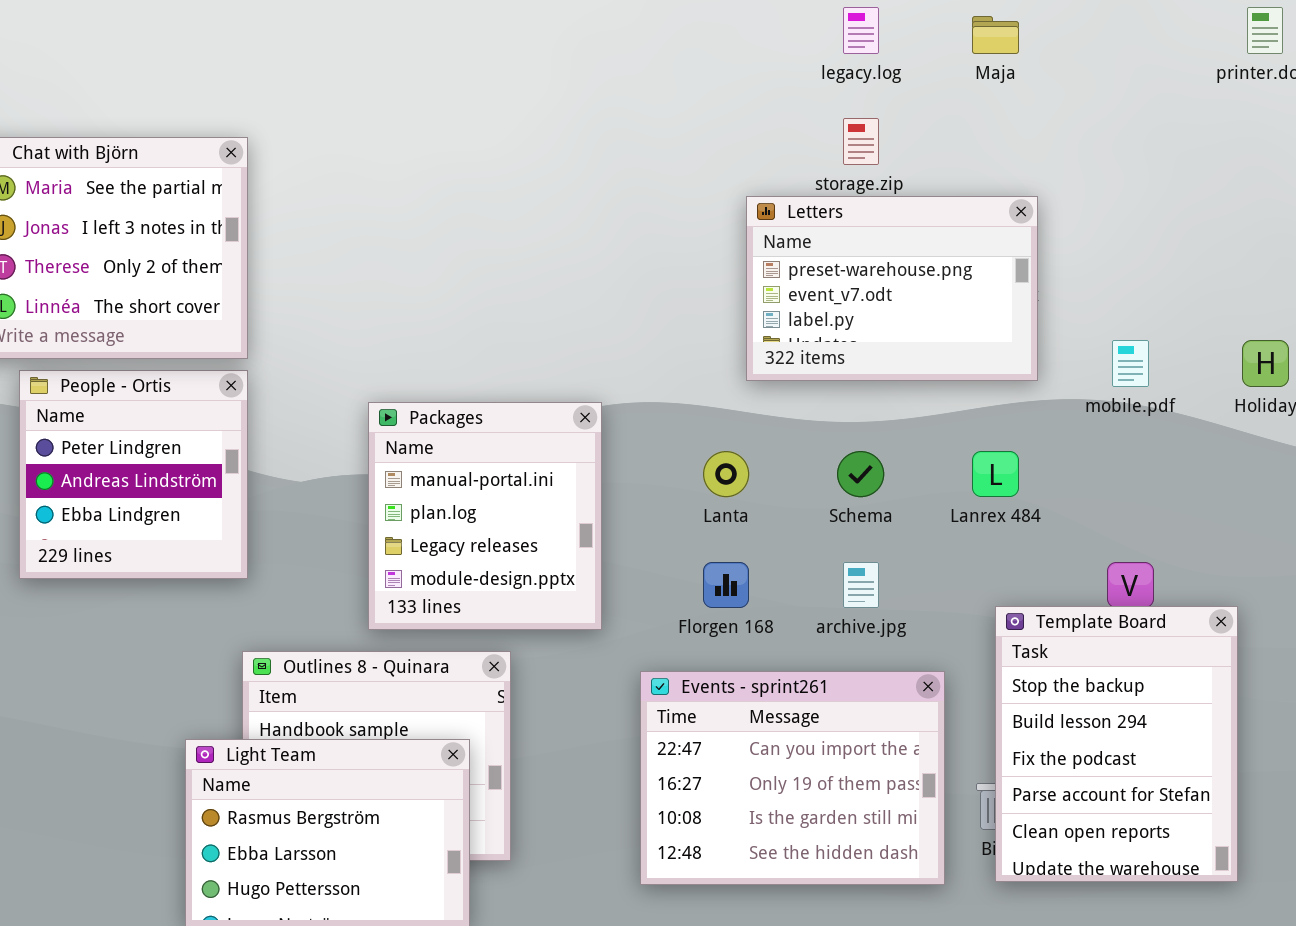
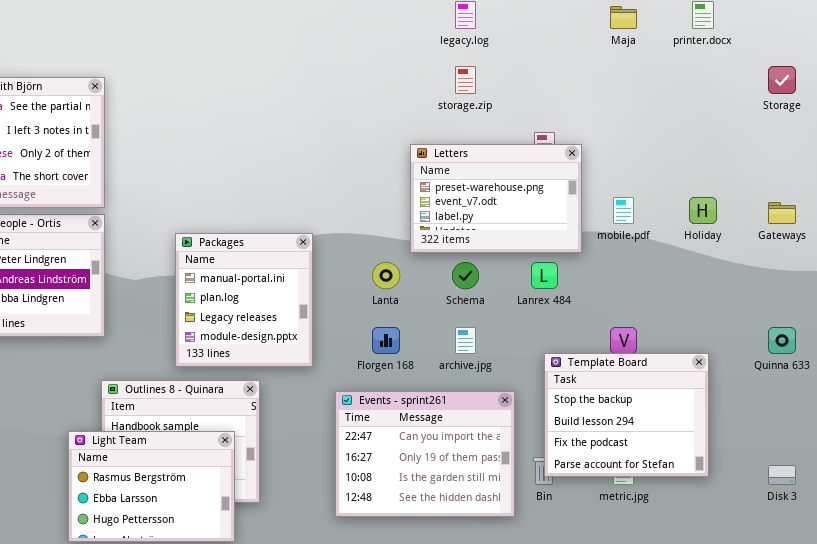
Maja: [972,16,1019,54] -> [610,6,637,29], moved
Letters: [746,196,1038,381] -> [410,144,582,253], moved
Template Board: [995,606,1238,882] -> [544,353,709,477], resized

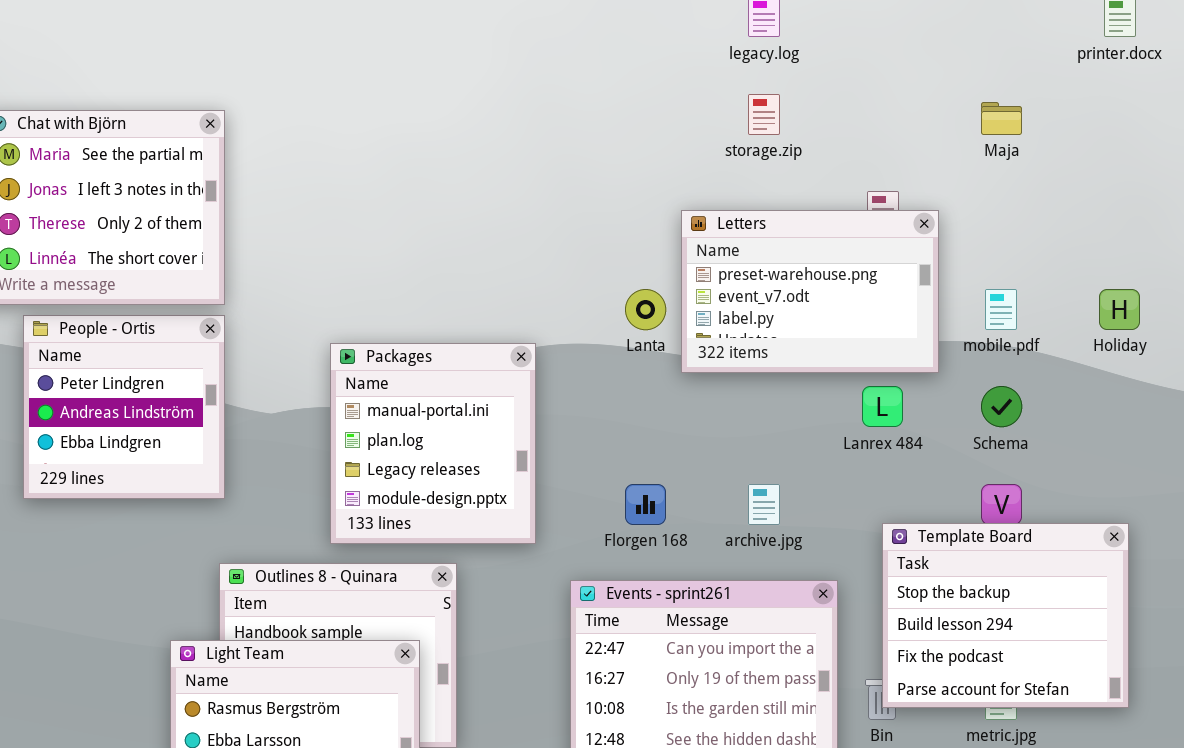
Maja: [610,6,637,29] -> [981,102,1022,135], moved
Lanta: [372,262,400,289] -> [625,289,666,330], moved
Schema: [452,262,479,289] -> [981,386,1022,427], moved

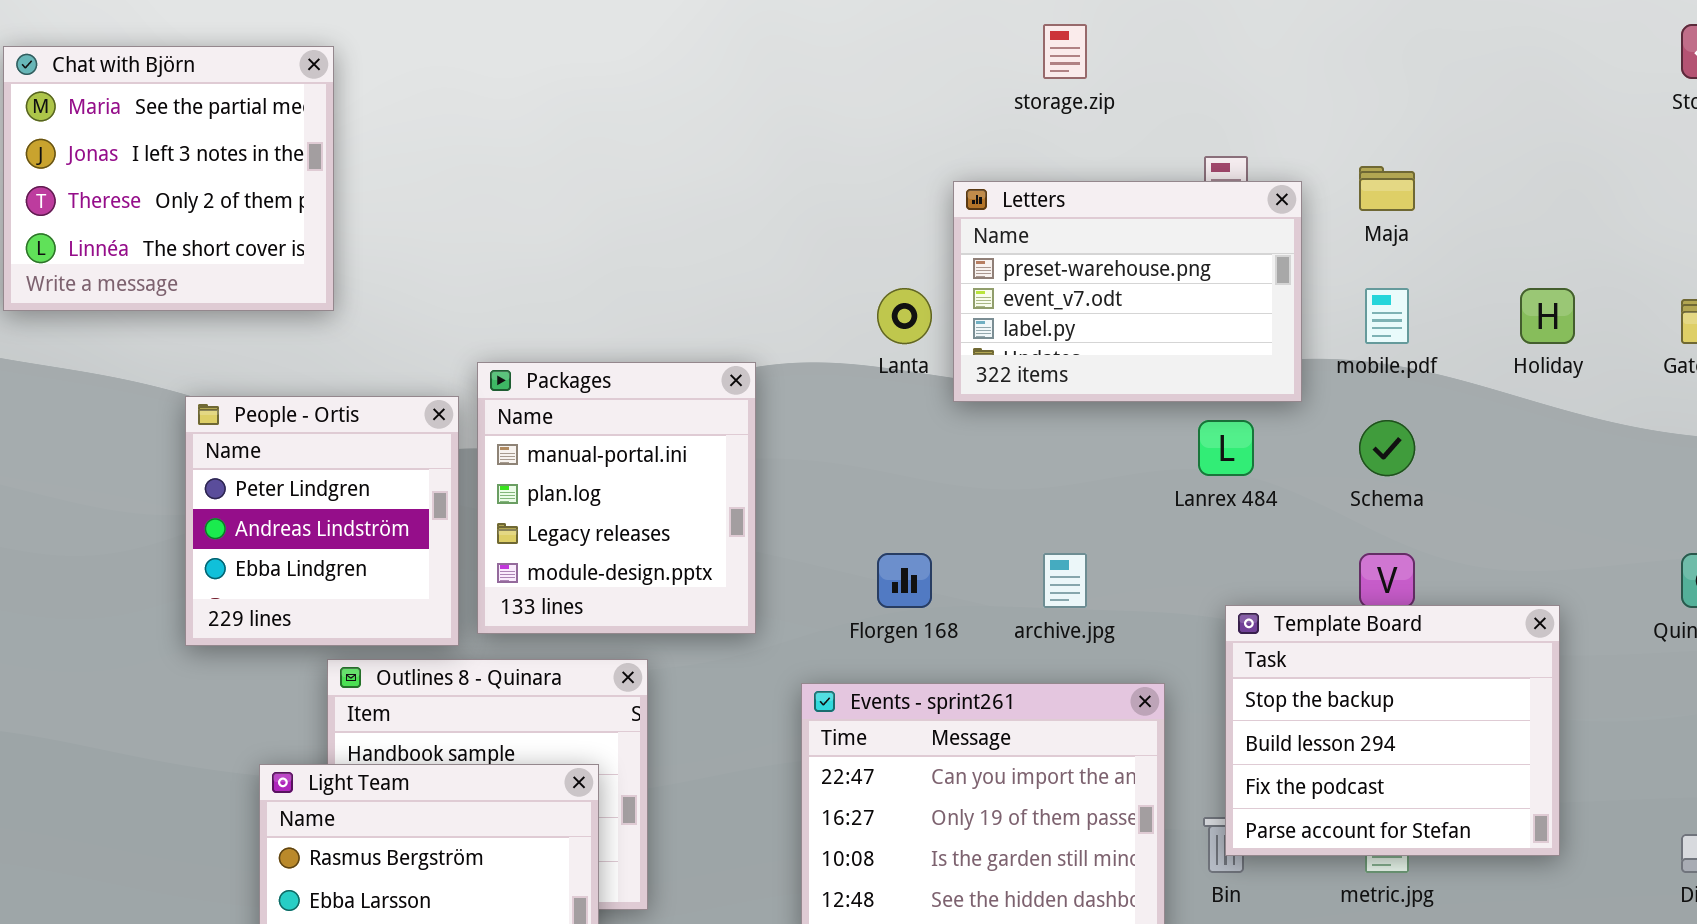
Maja: [981,102,1022,135] -> [1359,166,1415,211], moved
People - Ortis: [23,315,225,499] -> [185,396,459,646], moved

